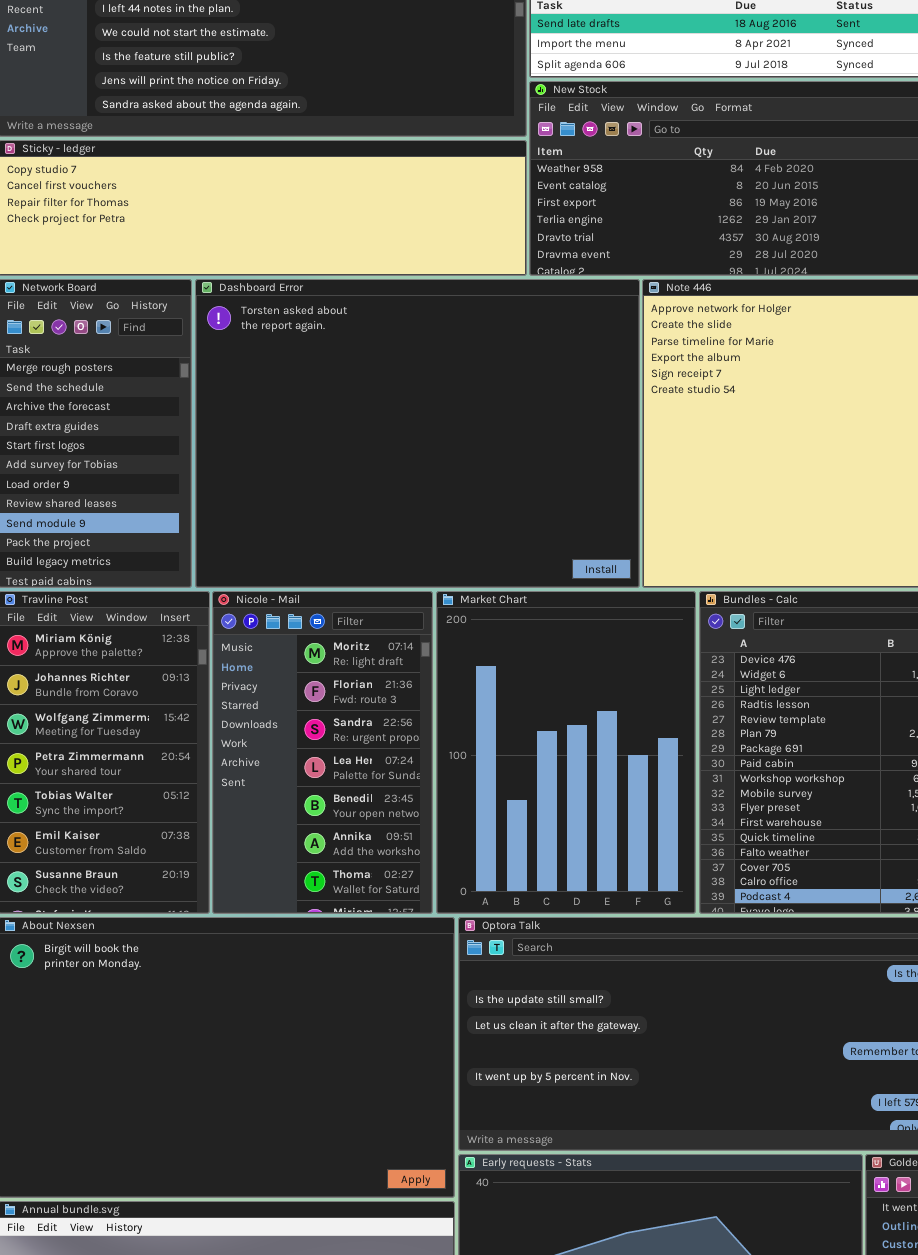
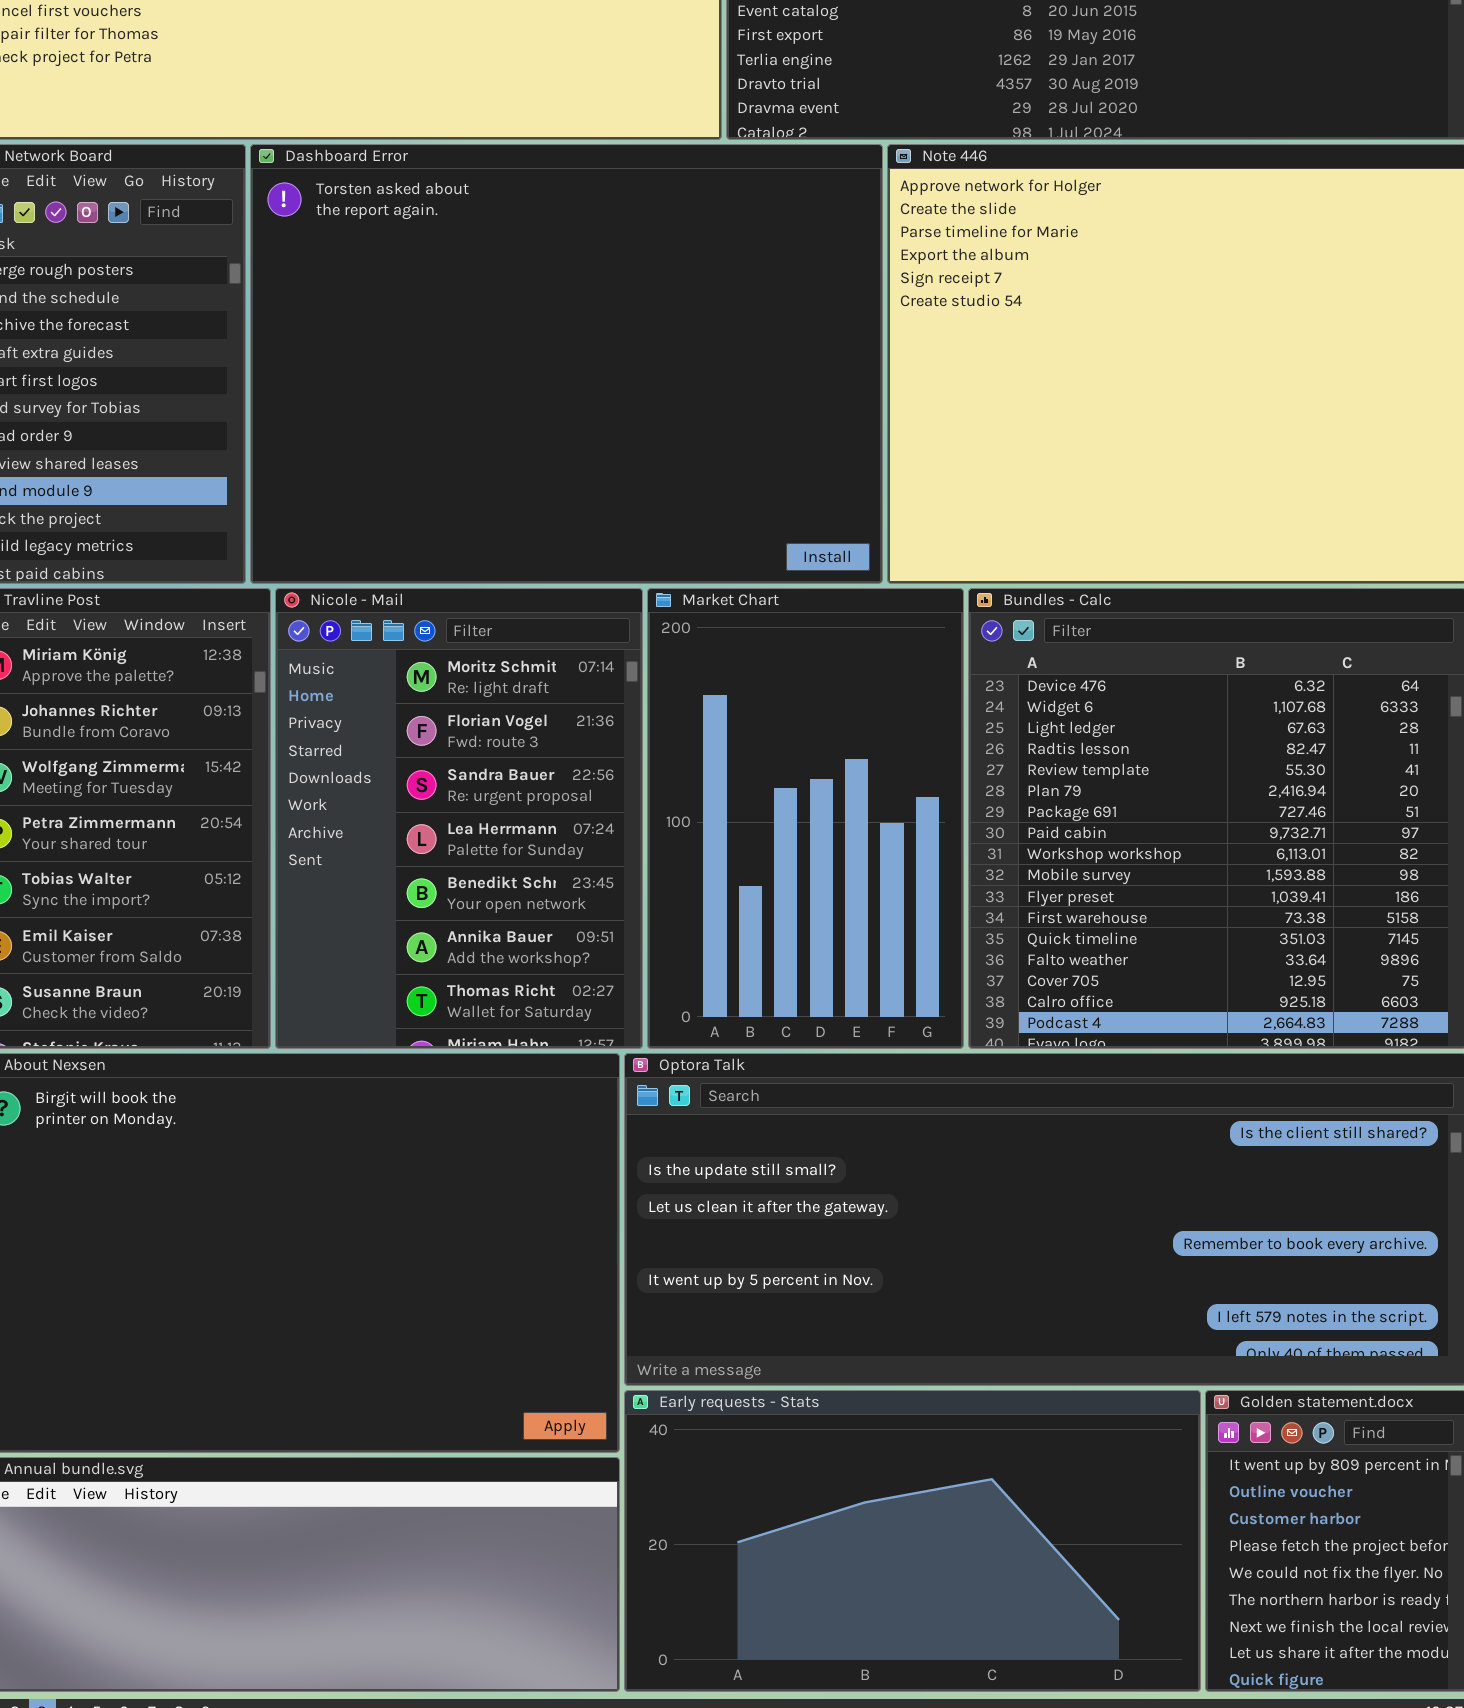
Nicole - Mail: [212,591,433,914] -> [275,588,643,1049], resized
Market Chart: [436,591,696,914] -> [647,588,964,1049], resized

